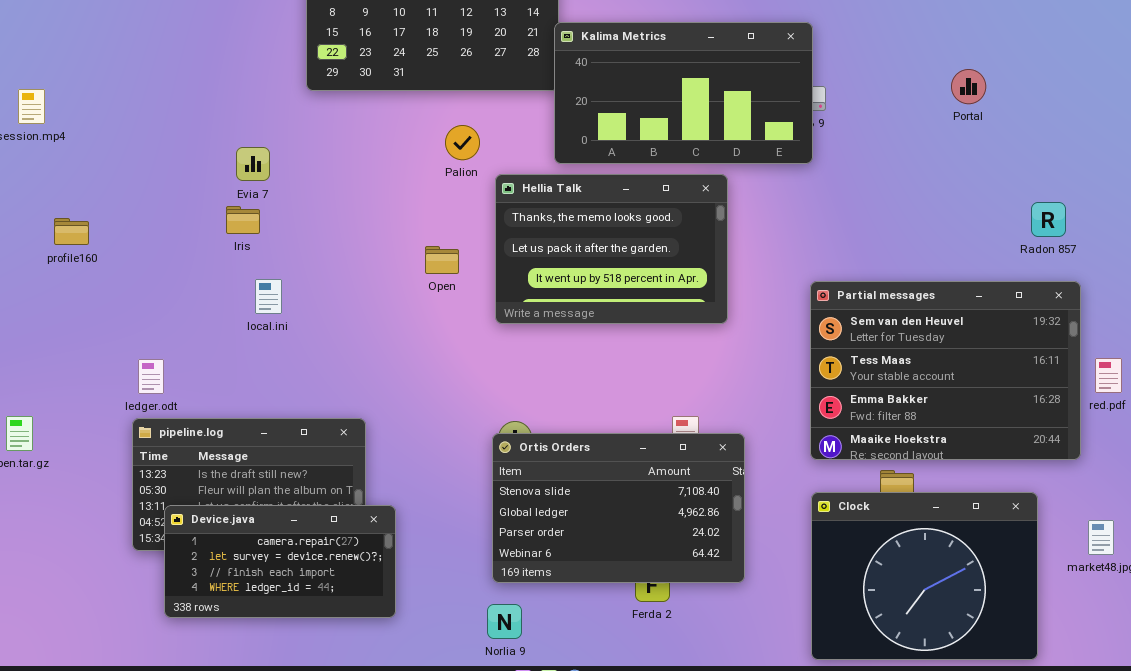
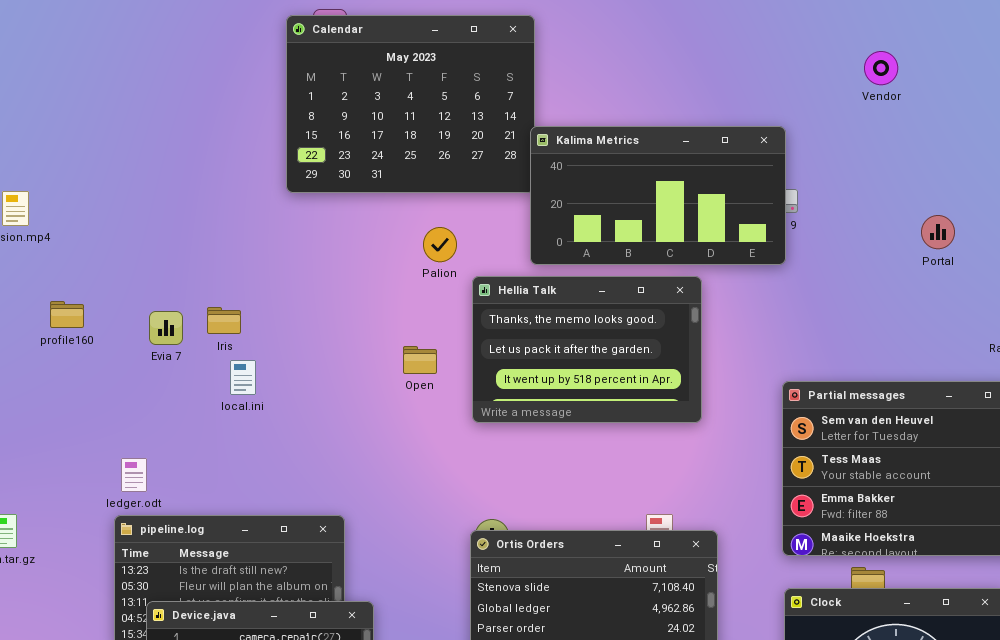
Portal: [951,69,986,104] -> [921,215,955,249], moved
Evia 7: [236,147,270,181] -> [149,311,183,345], moved
profile160: [54,218,89,245] -> [50,301,84,328], moved
local.ini: [255,279,282,314] -> [230,360,256,395], moved

